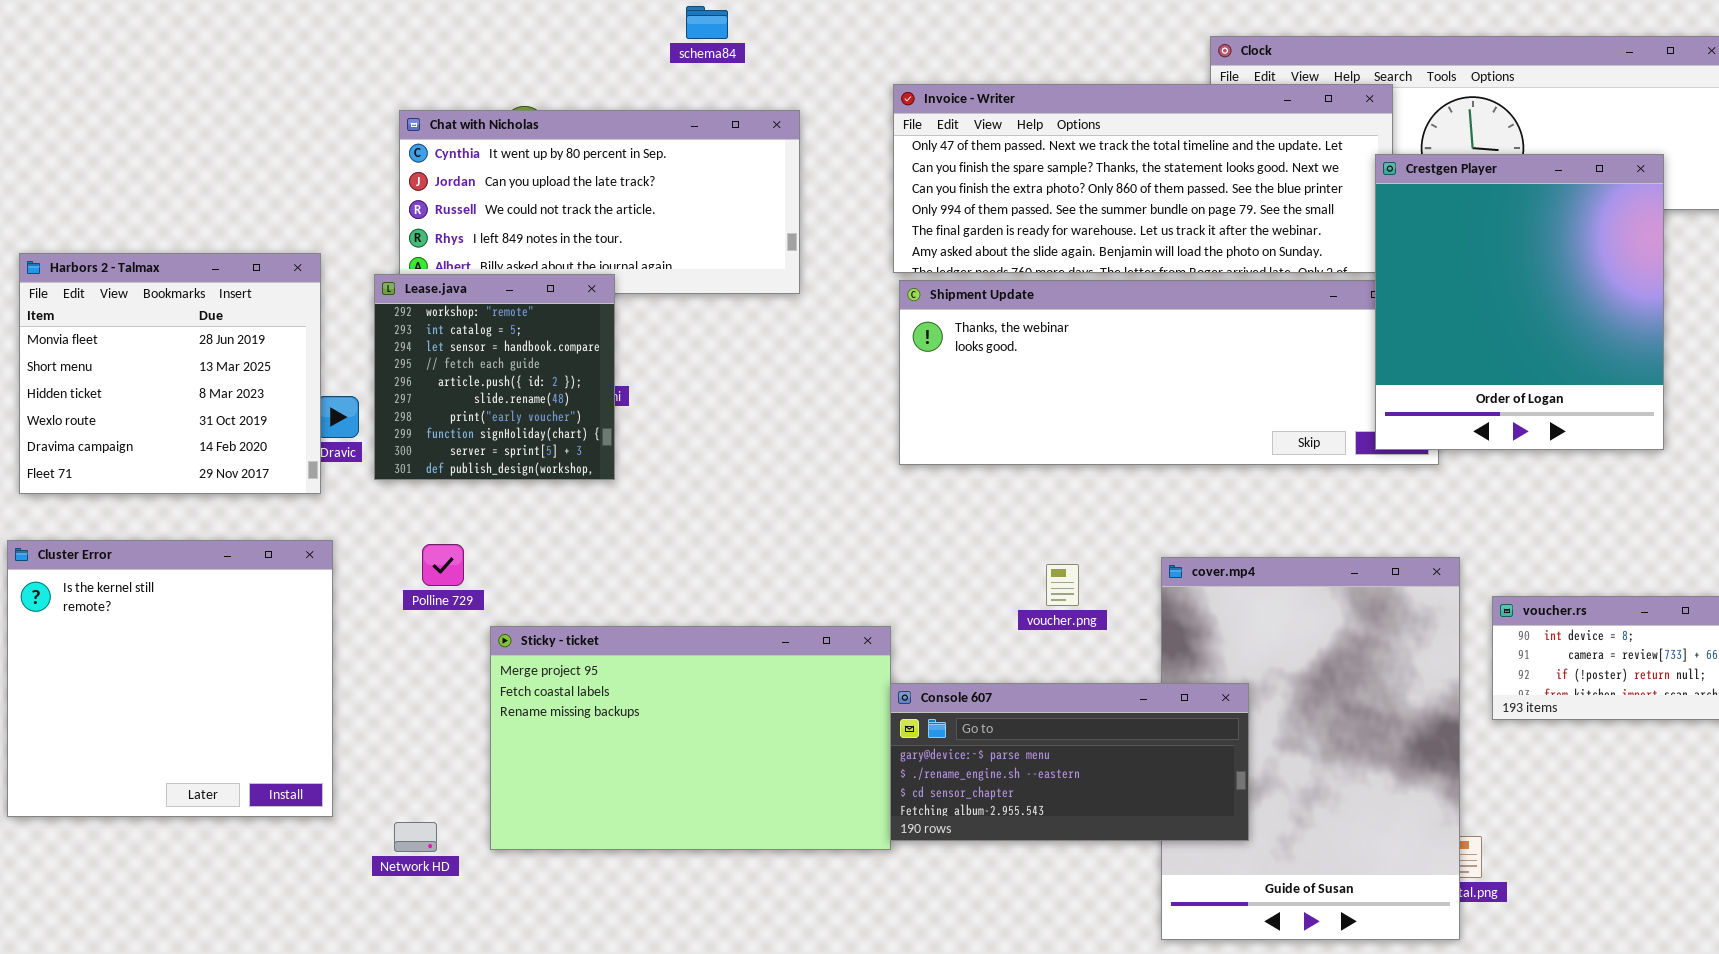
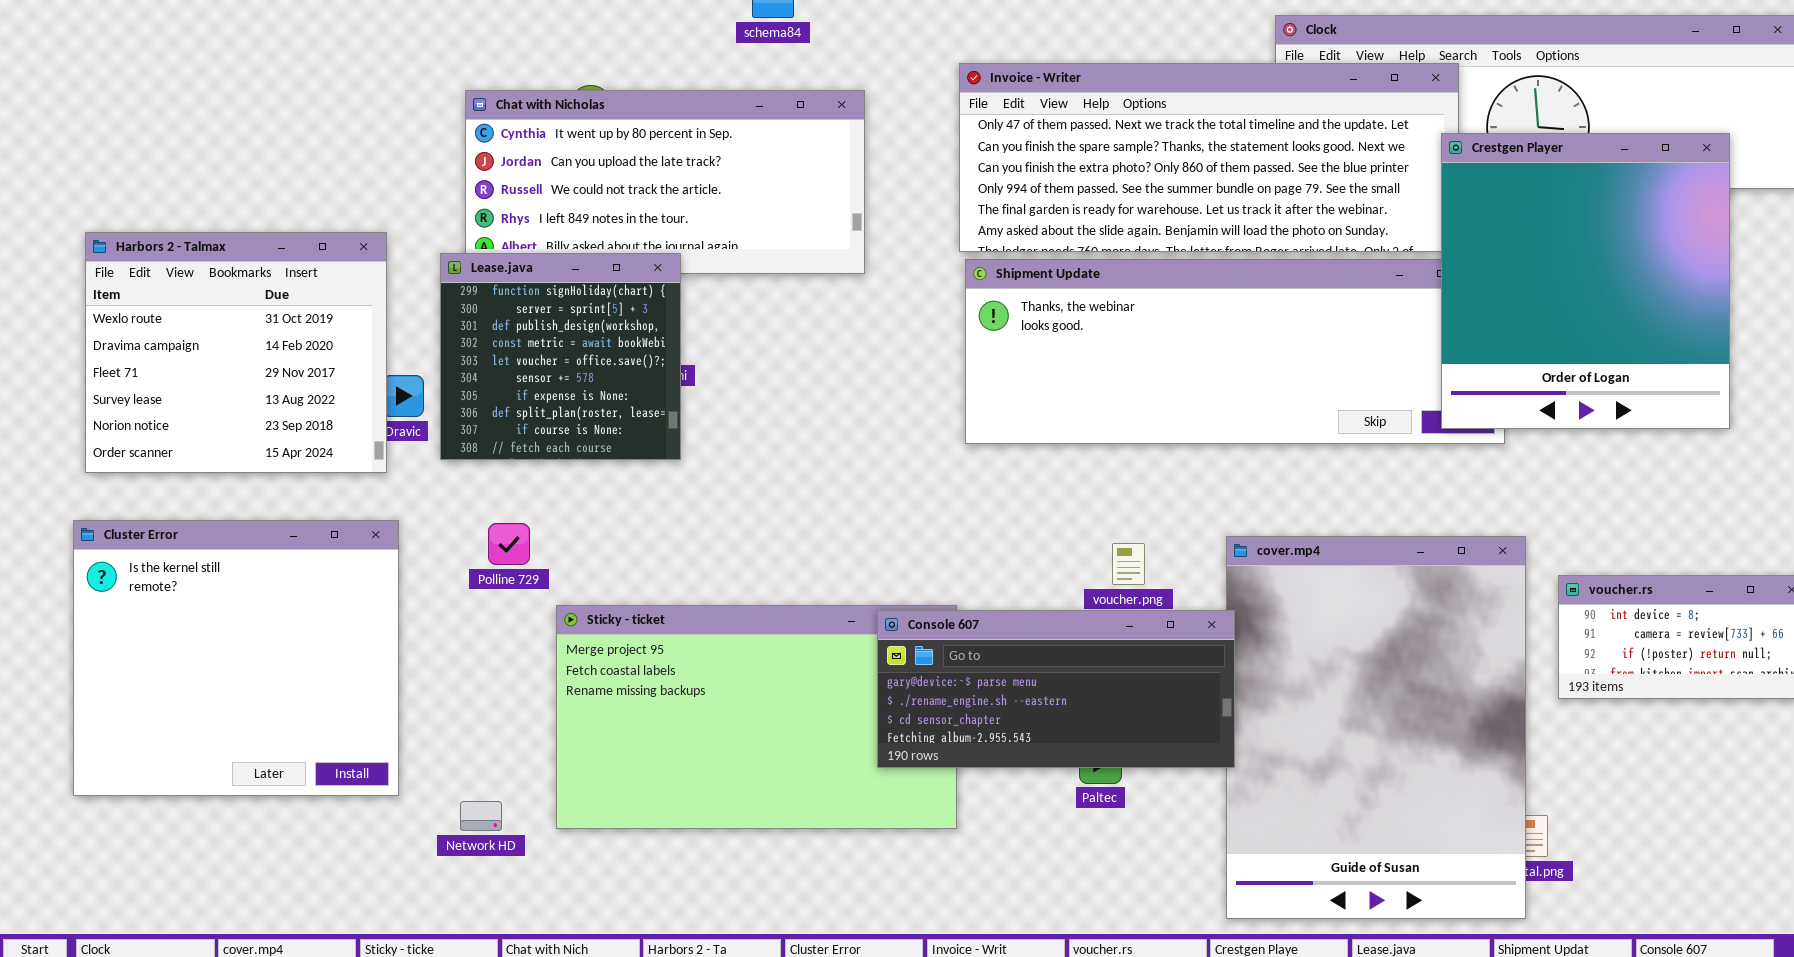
Harbors 2 - Talmax: [19,253,321,494] -> [85,232,387,473], scrolled down 3 rows
Lease.java: [374,274,615,480] -> [440,253,681,460], scrolled down 7 rows
Console 607: [890,683,1249,841] -> [877,610,1235,768], moved

